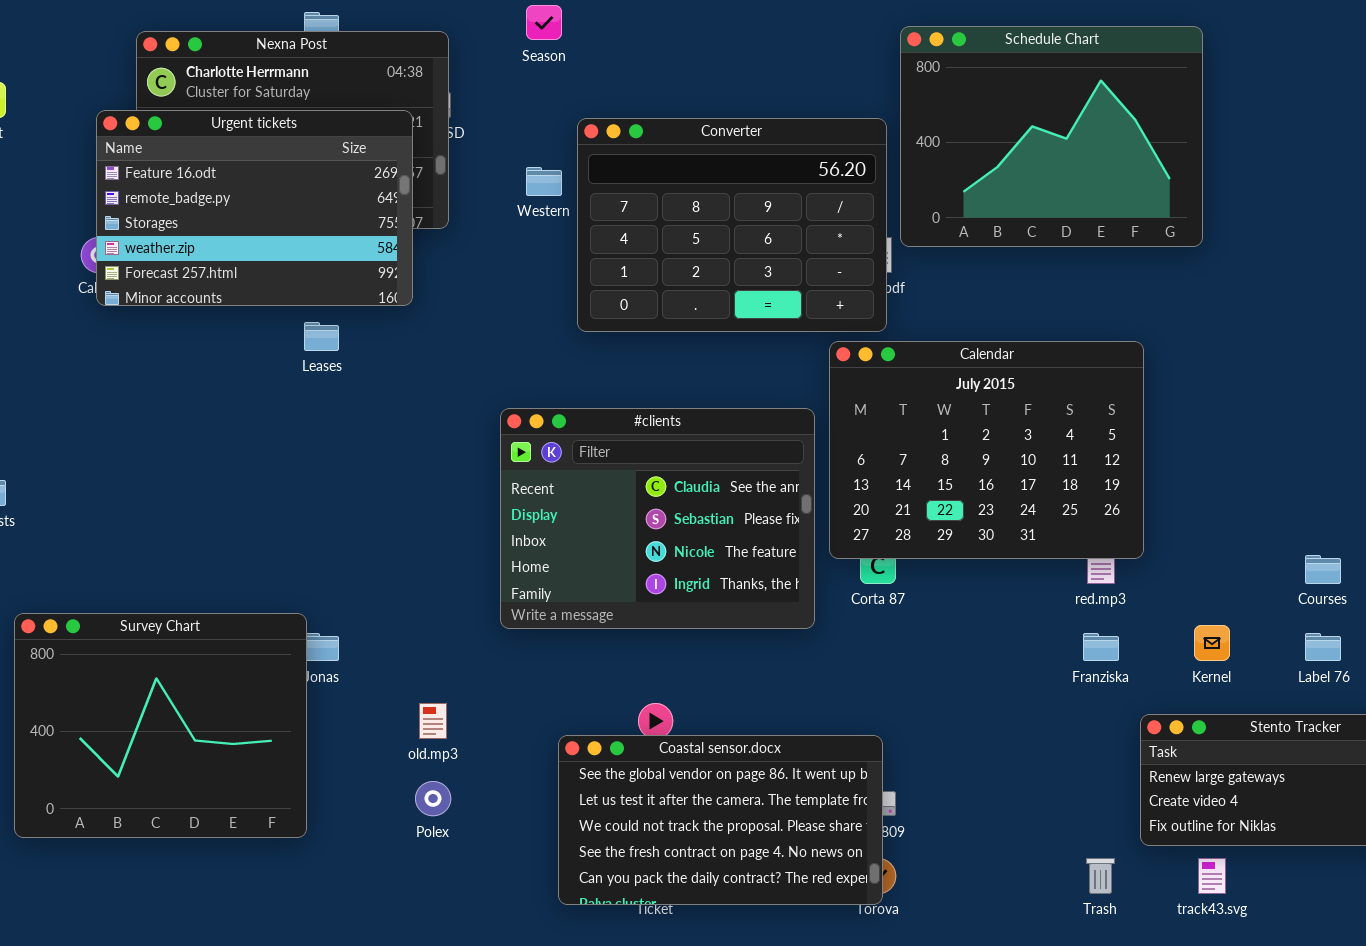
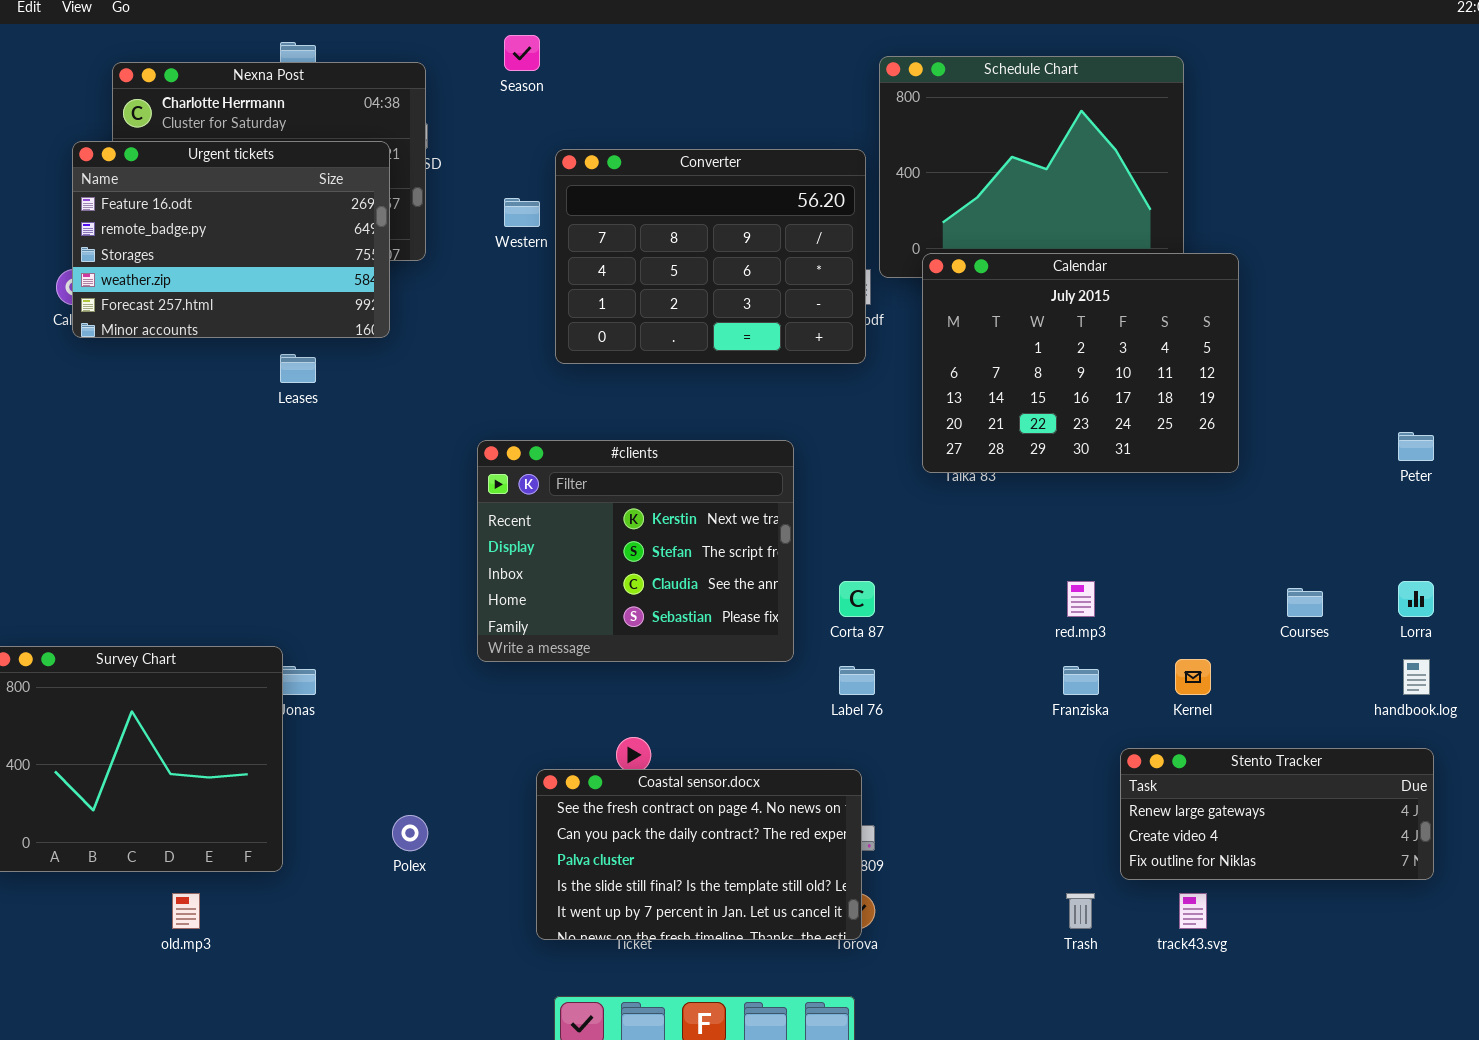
Calendar: [829,341,1144,559] -> [922,253,1239,473], moved
#clients: [500,408,815,629] -> [477,440,794,662], scrolled up 2 rows
Label 76: [1305,633,1341,661] -> [839,666,875,695], moved
old.mp3: [419,703,447,739] -> [172,893,200,929], moved
Coastal sensor.docx: [558,735,883,905] -> [536,769,862,940], scrolled down 3 rows

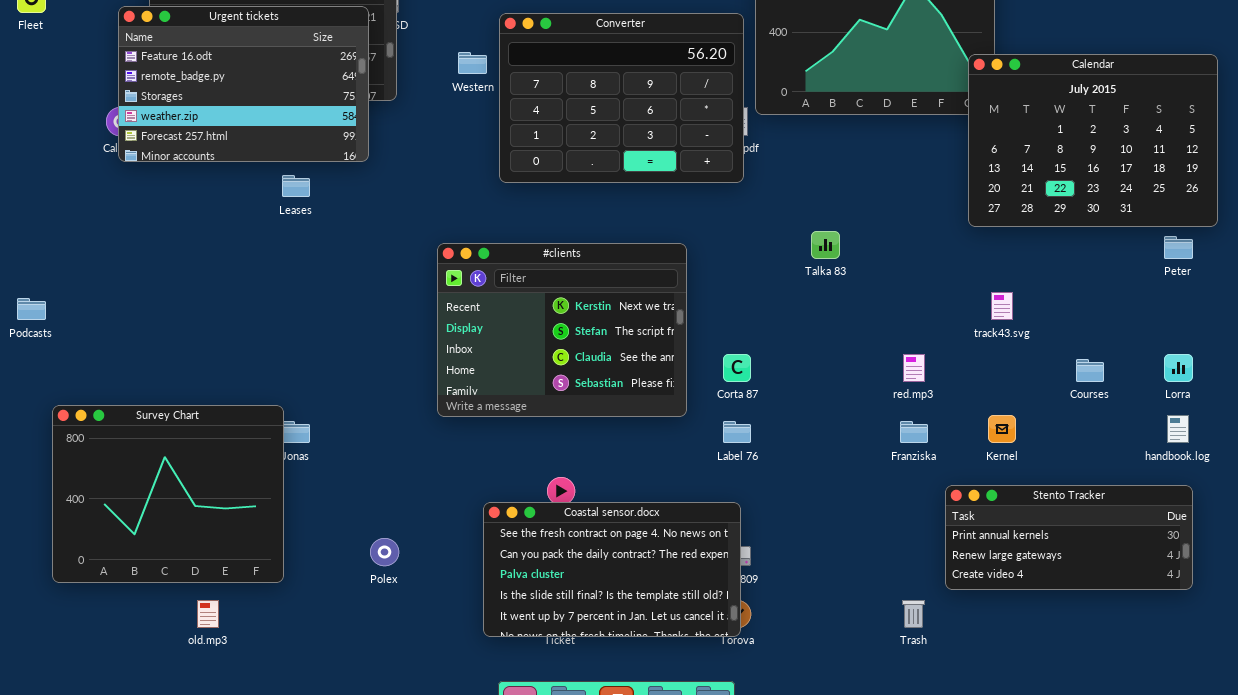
Calendar: [922,253,1239,473] -> [968,54,1218,227], moved
Stento Tracker: [1120,748,1434,880] -> [945,485,1193,590], scrolled up 1 row
track43.svg: [1179,893,1207,929] -> [991,292,1013,320], moved

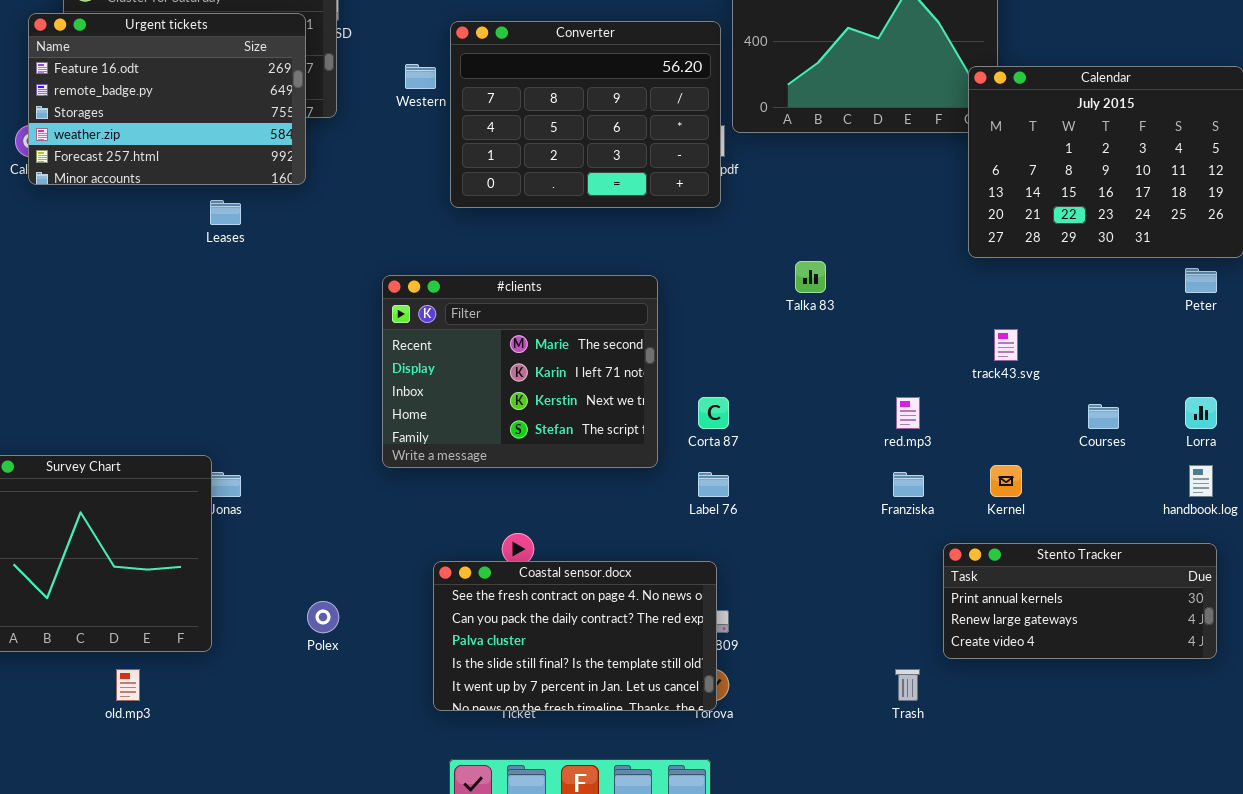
#clients: [437,243,687,417] -> [382,275,658,468], scrolled up 2 rows

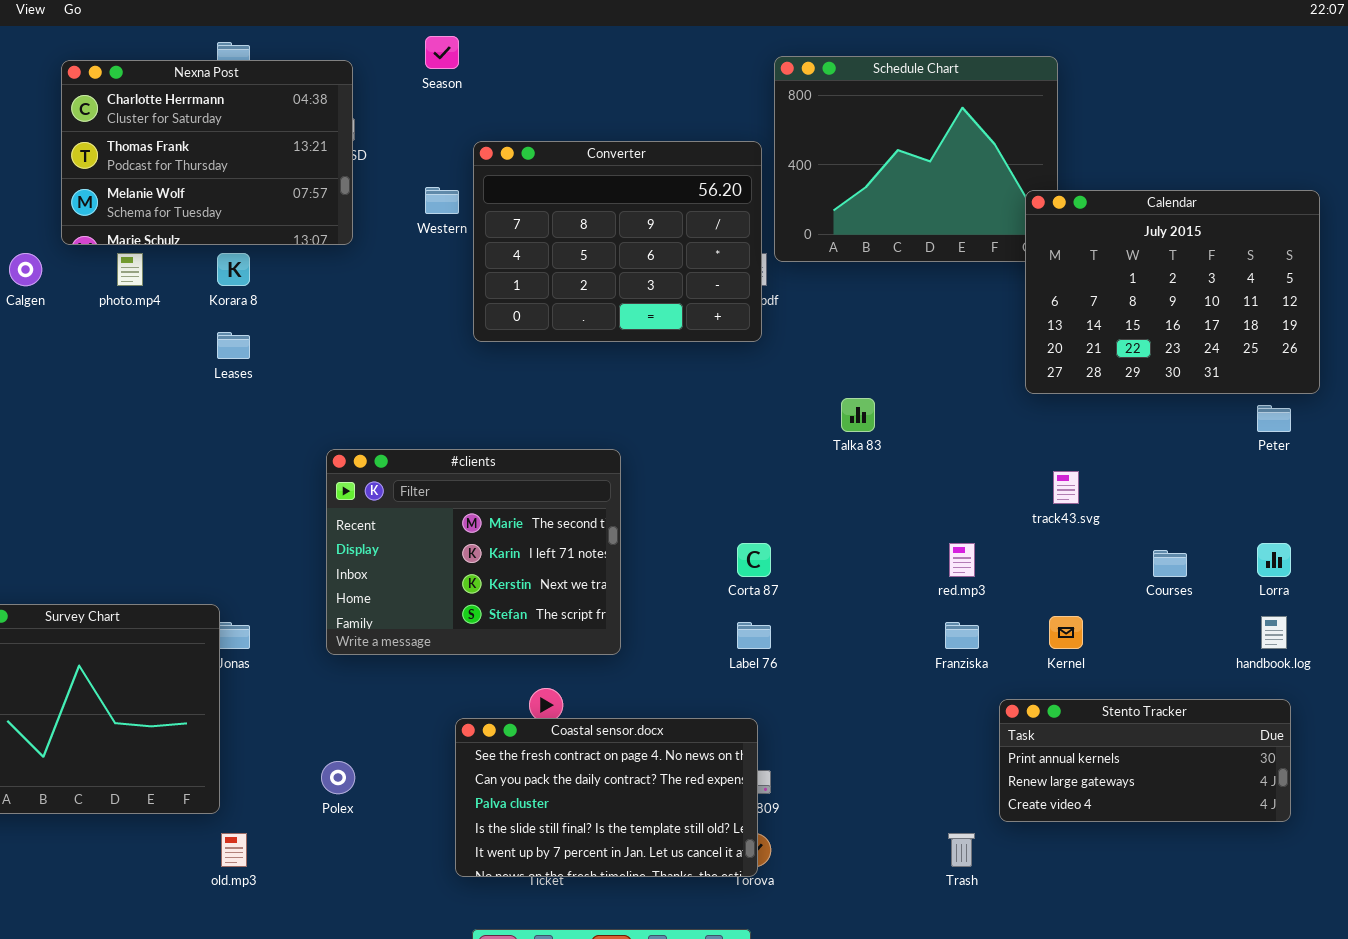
Urgent tickets: [28,13,306,185] -> none, closed
#clients: [382,275,658,468] -> [326,449,621,655], moved
old.mp3: [116,669,140,701] -> [221,833,247,867], moved

